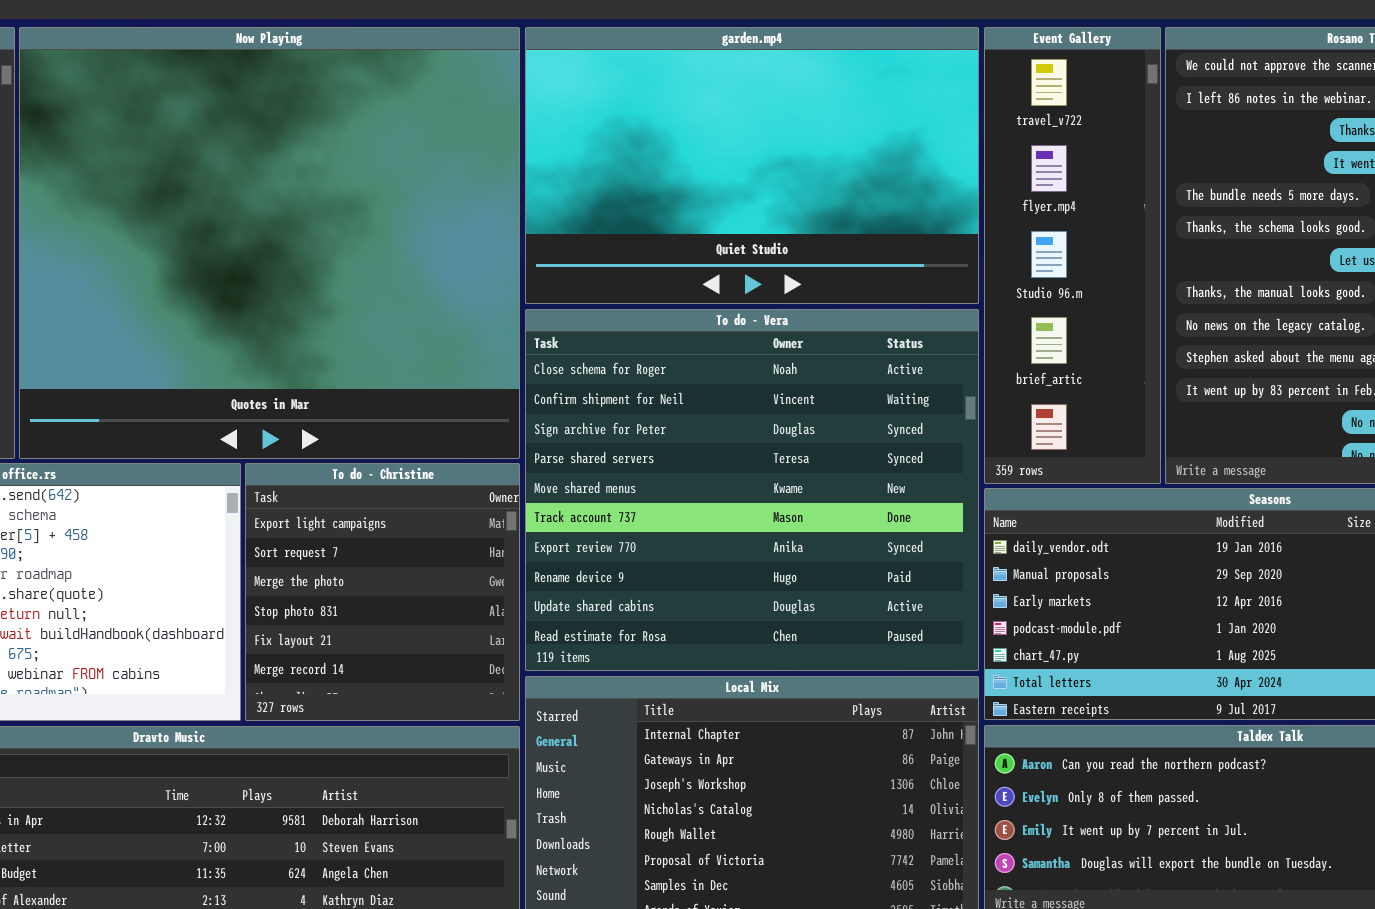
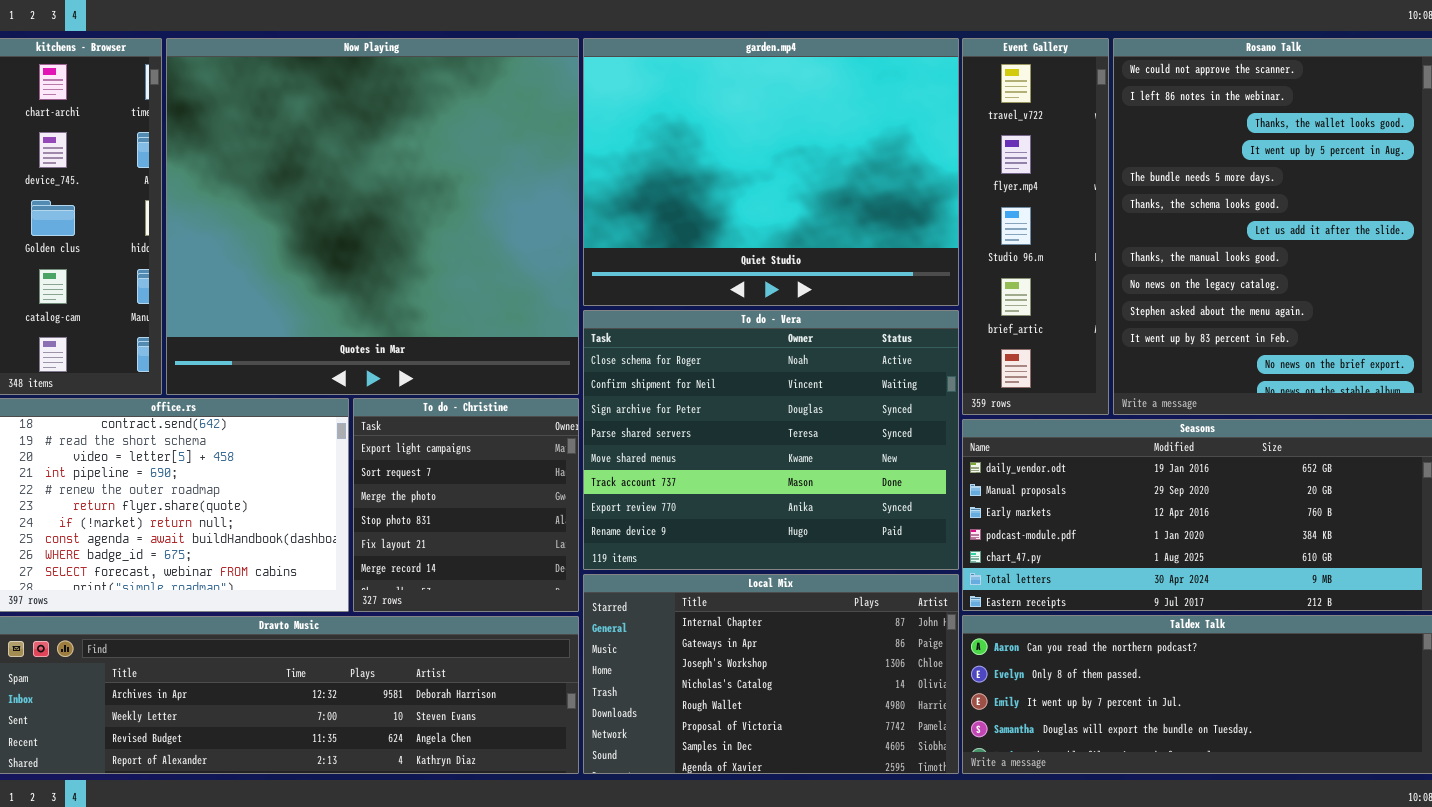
garden.mp4: [525,27,979,304] -> [583,38,959,306], resized
To do - Vera: [525,309,979,671] -> [583,310,959,570], resized

